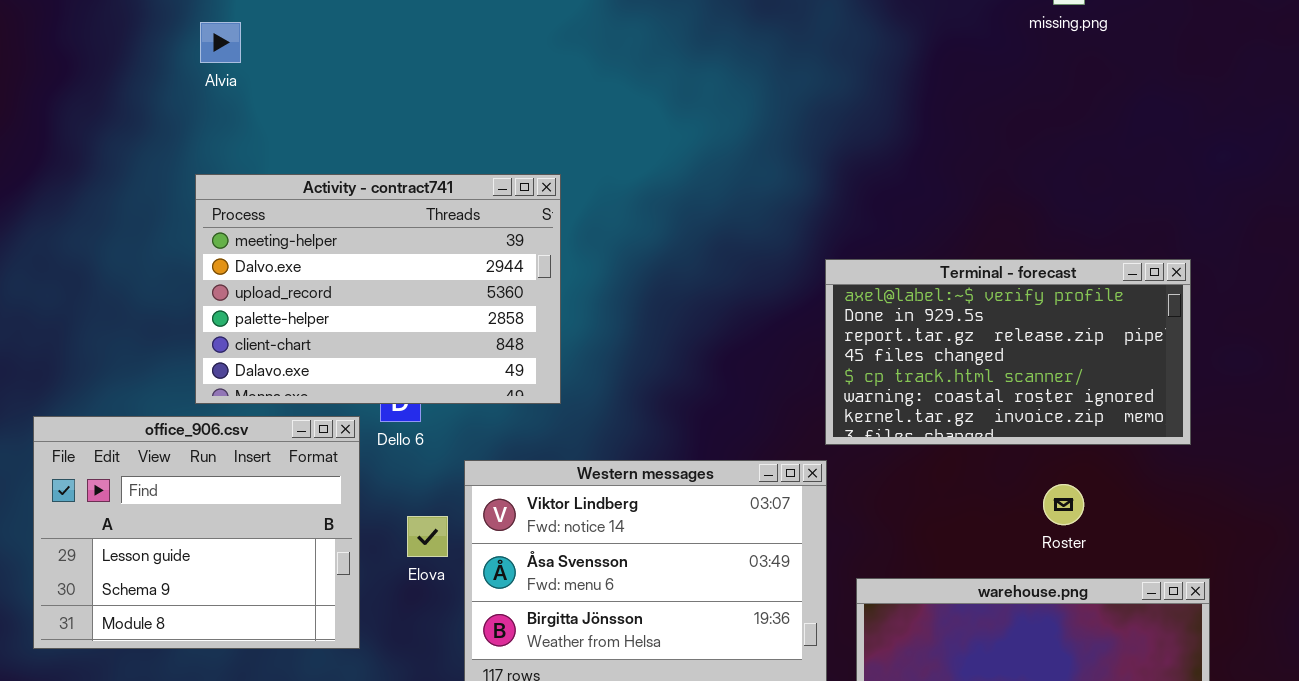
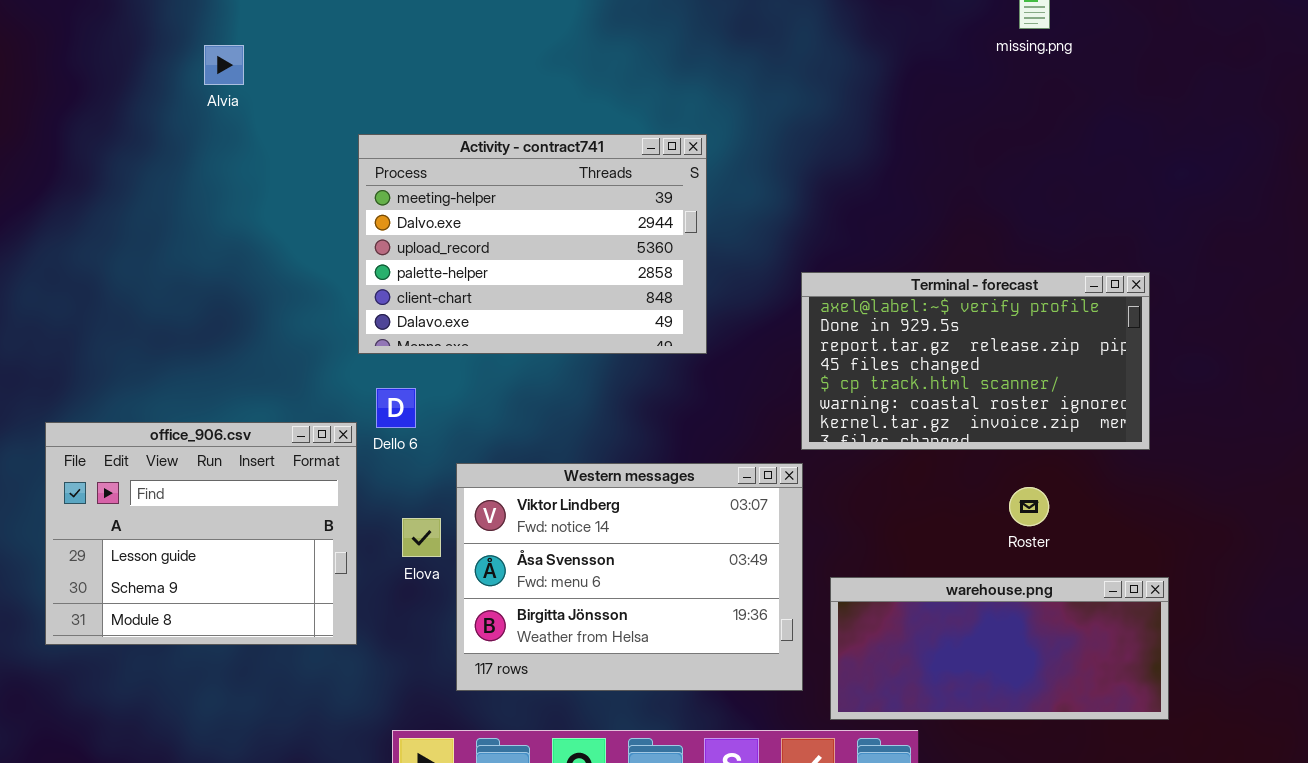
Activity - contract741: [195,174,561,404] -> [358,134,707,354], moved

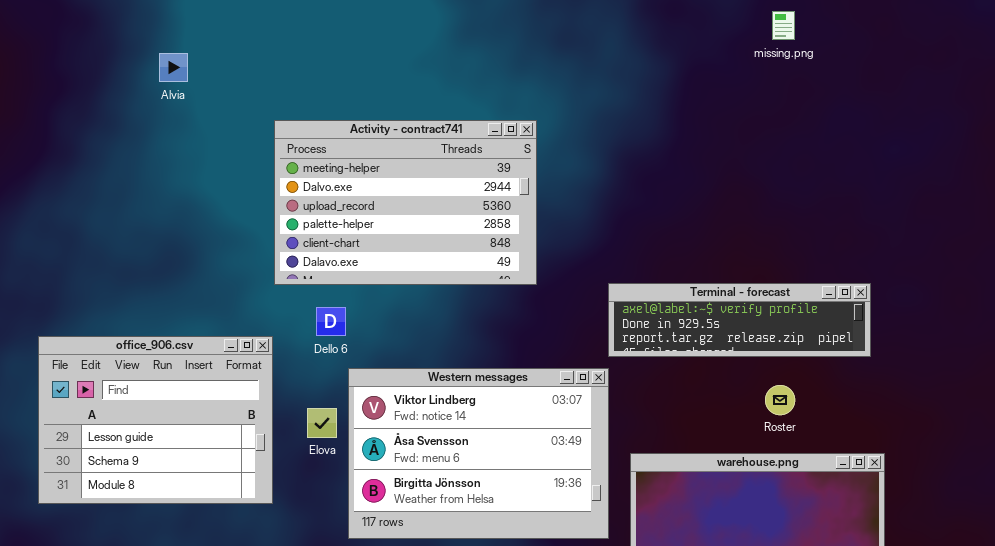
Terminal - forecast: [801,272,1150,450] -> [608,283,871,357], resized
Dello 6: [376,388,416,428] -> [316,307,346,336], moved

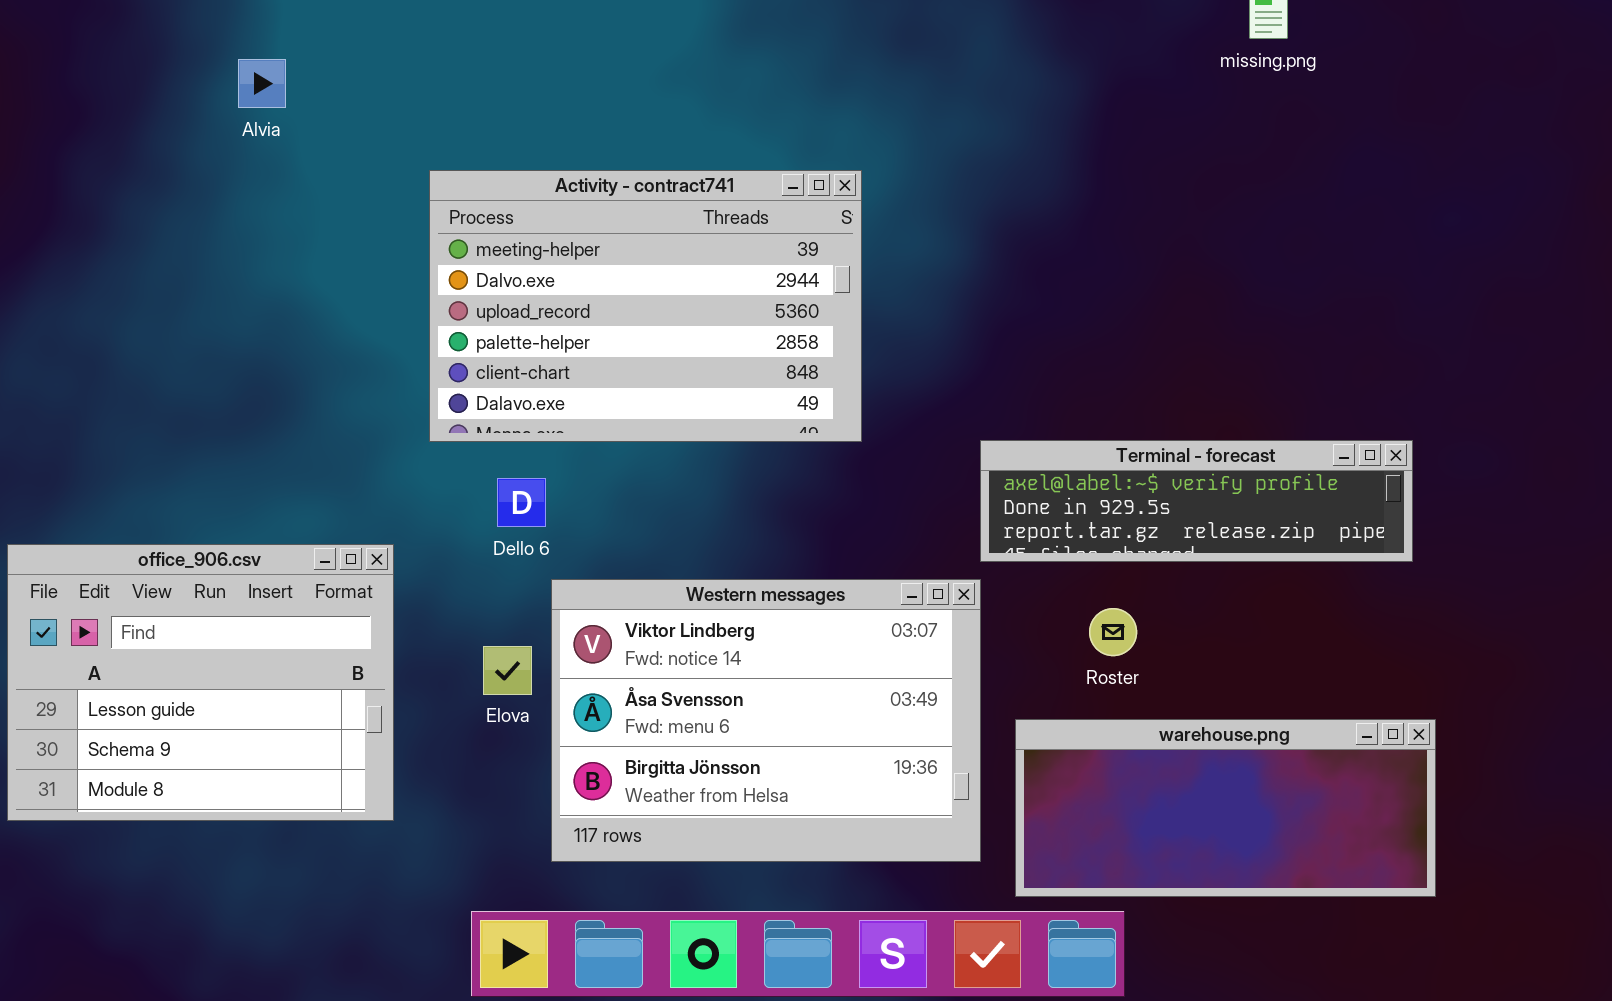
office_906.csv: [38,336,273,504] -> [7,544,394,821], moved
Roster: [765,385,795,415] -> [1089,608,1137,656], moved

